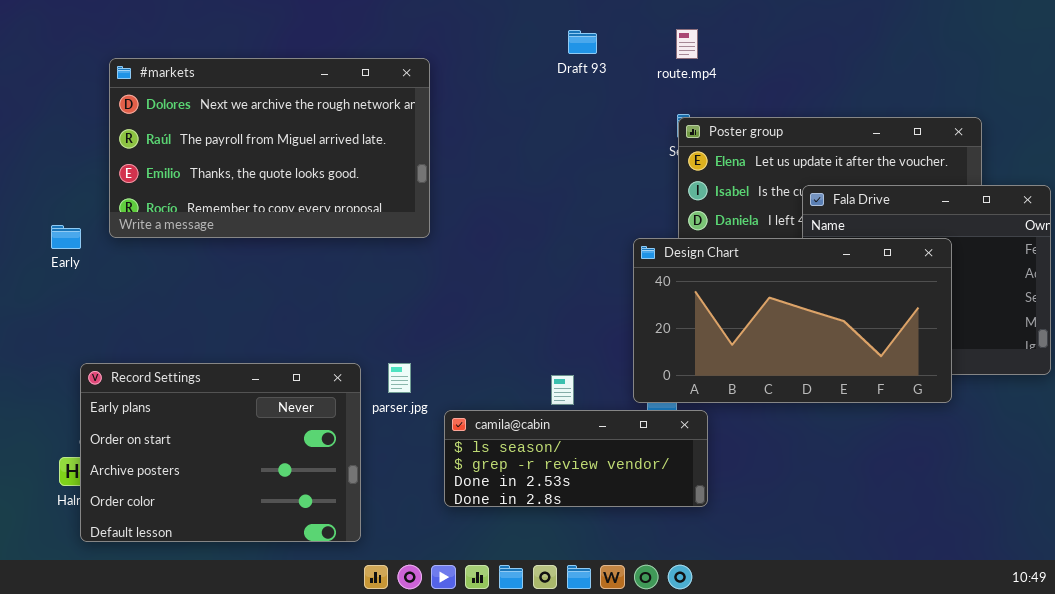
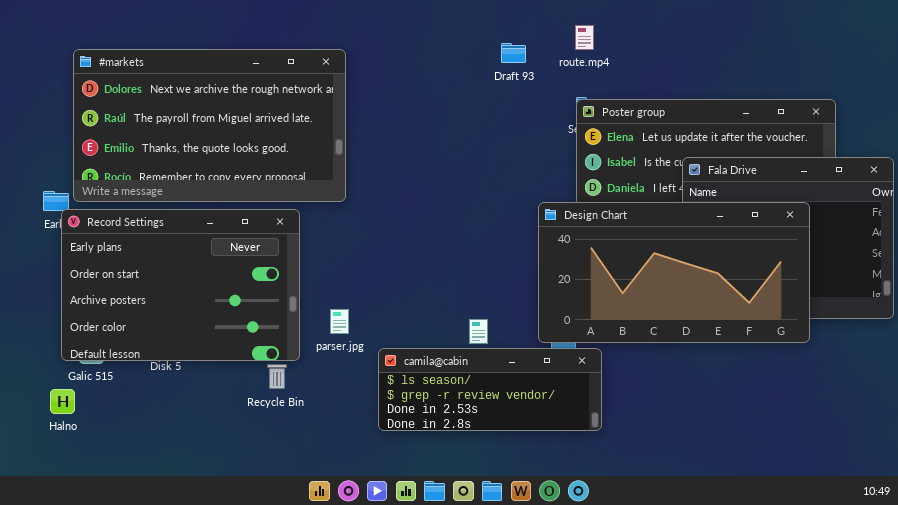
Draft 93: [568,30,597,54] -> [501,43,526,63], moved
#markets: [109,58,430,238] -> [73,49,346,202], moved
Record Settings: [80,363,361,542] -> [61,209,300,361], moved

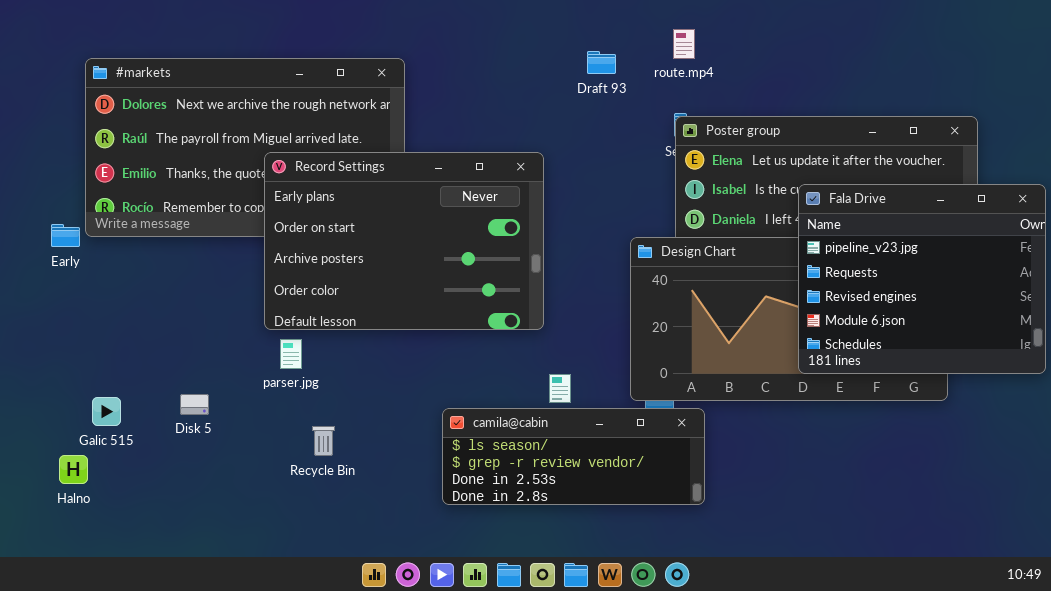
Fala Drive: [682,157,894,319] -> [798,184,1046,374], raised
Record Settings: [61,209,300,361] -> [264,152,544,330], moved
parser.jpg: [330,309,349,334] -> [280,339,302,369], moved

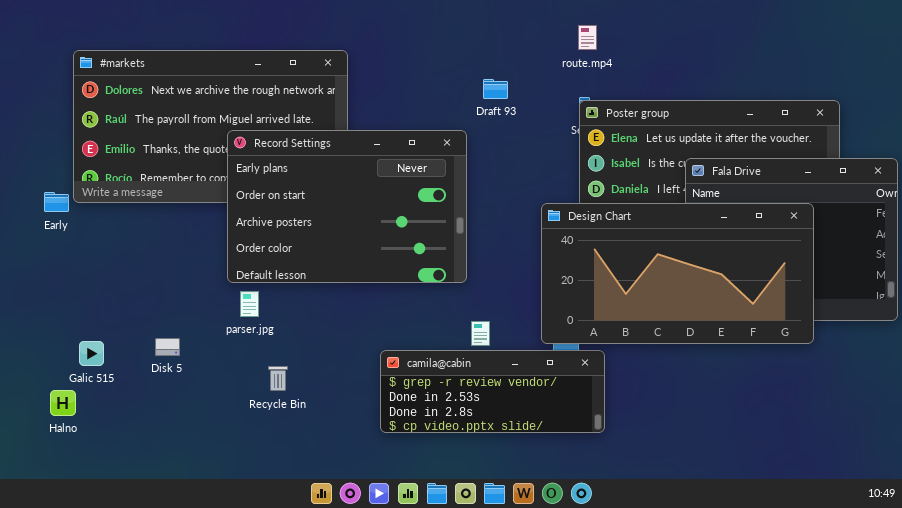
Draft 93: [587,51,616,74] -> [483,79,508,99], moved
Design Chart: [630,237,948,401] -> [541,203,814,344], raised
camila@cabin: [442,408,705,505] -> [380,350,605,433], scrolled down 1 row

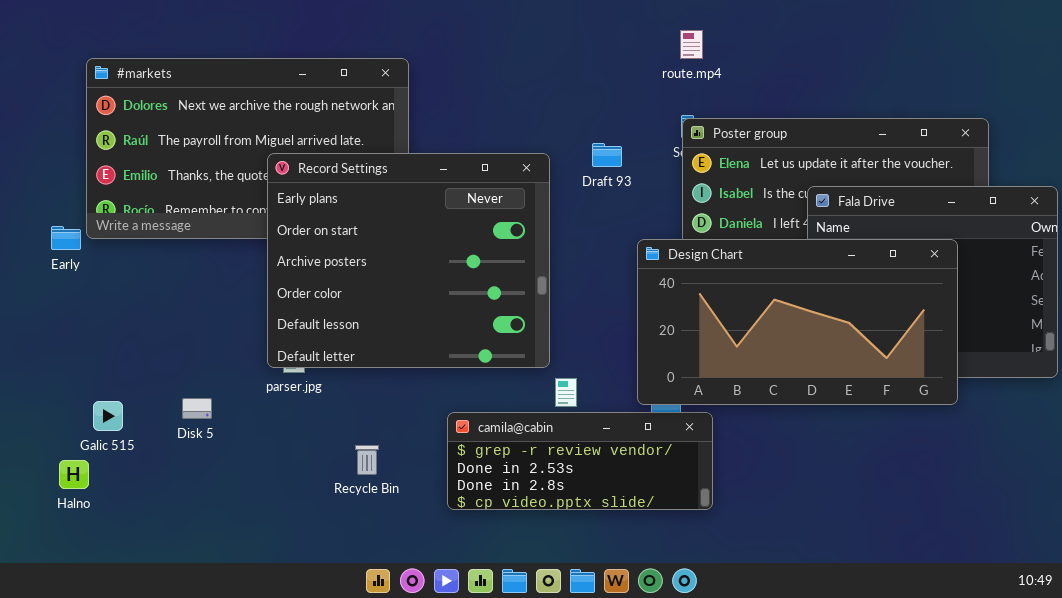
Draft 93: [483,79,508,99] -> [592,143,622,167], moved
Record Settings: [227,130,467,283] -> [267,153,550,368], resized
Recycle Bin: [268,366,288,391] -> [355,445,379,475], moved

